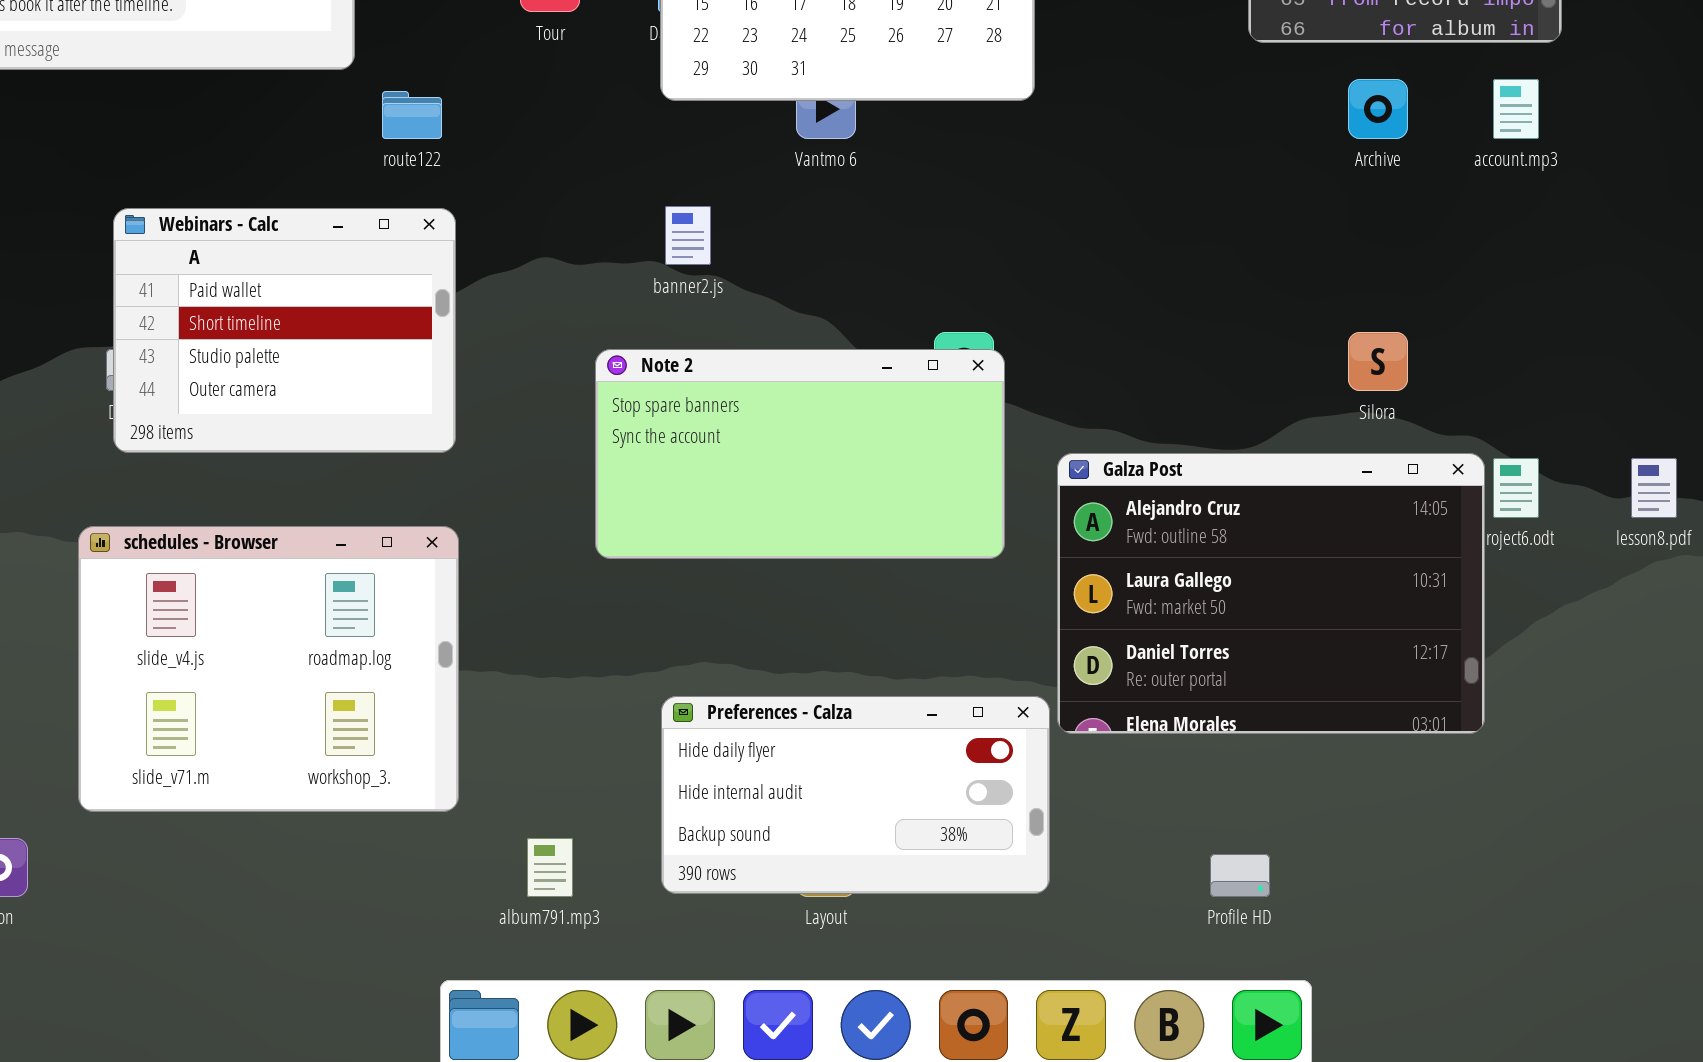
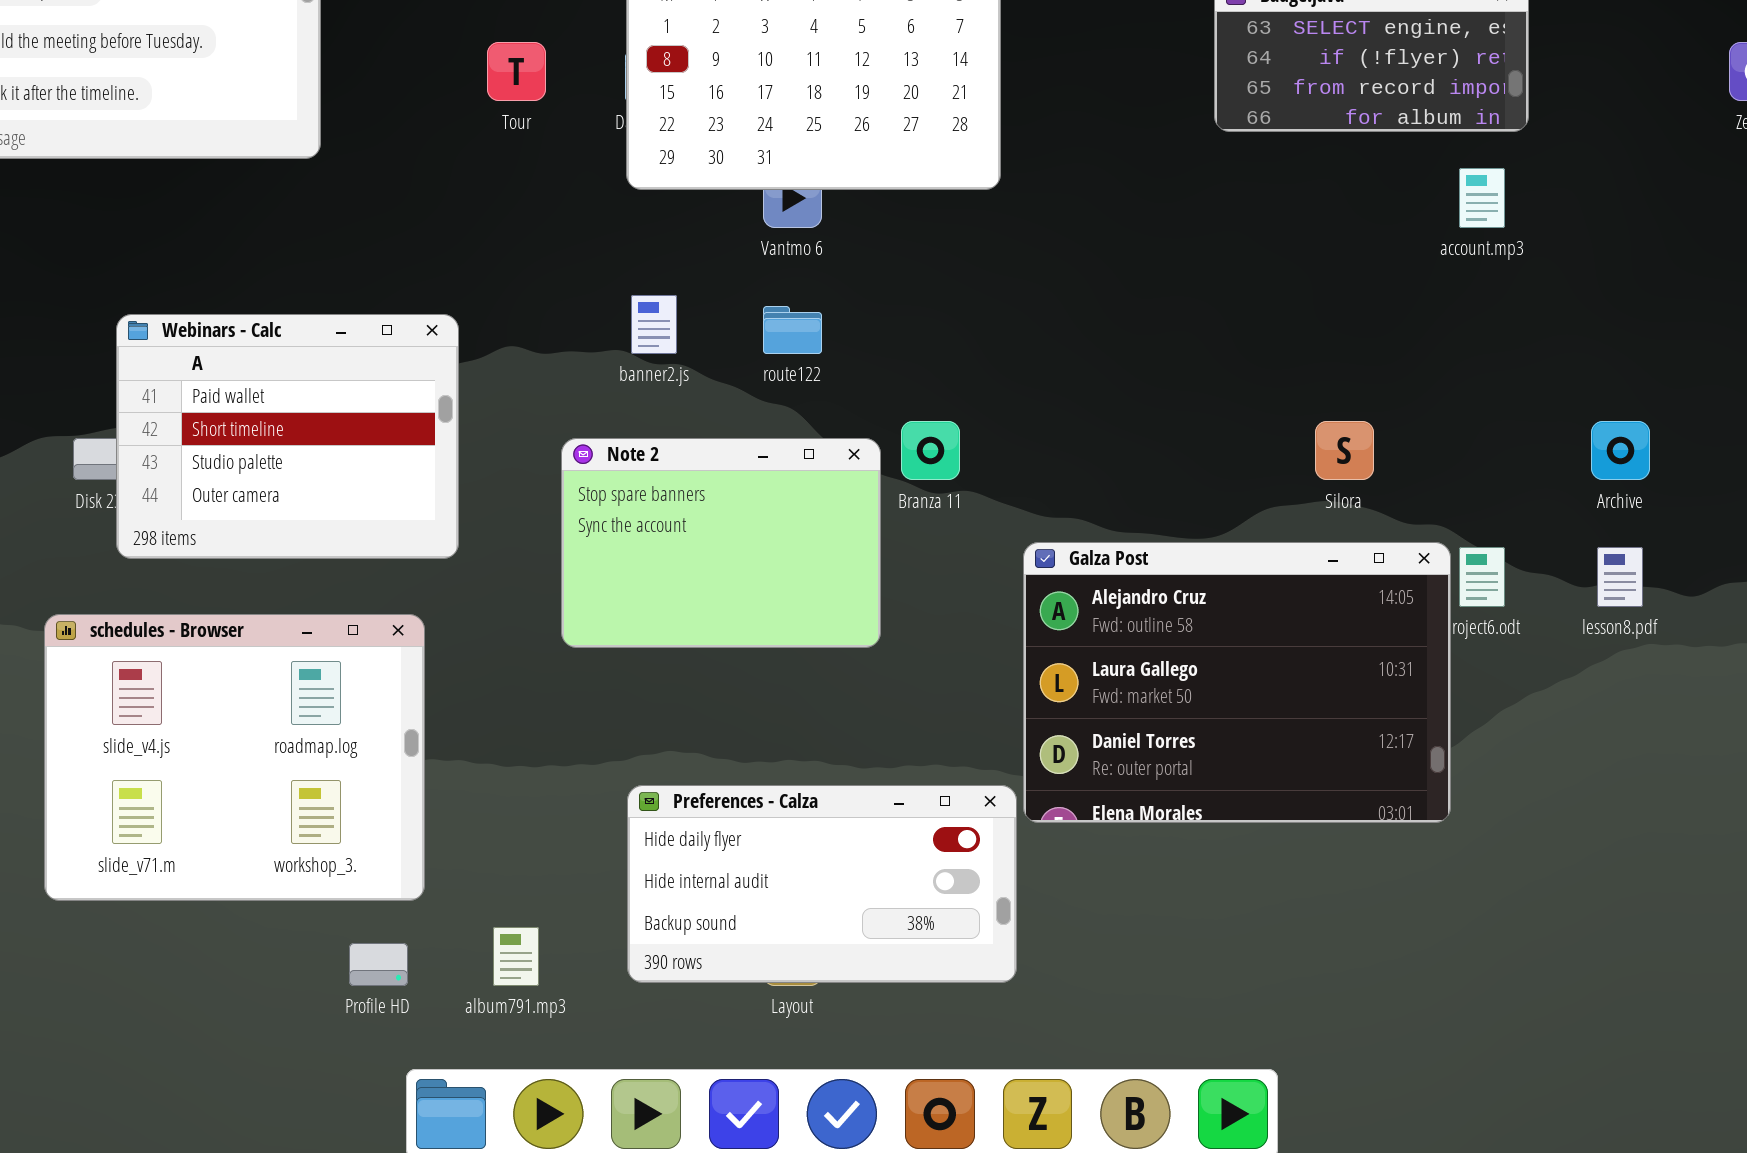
Archive: [1348,79,1408,139] -> [1591,421,1650,480], moved
route122: [382,91,442,139] -> [763,306,822,354], moved
Webinars - Calc: [113,208,456,453] -> [116,314,459,559], moved
Note 2: [595,349,1005,559] -> [561,438,881,648], resized
Profile HD: [1210,854,1270,897] -> [349,943,408,986], moved

